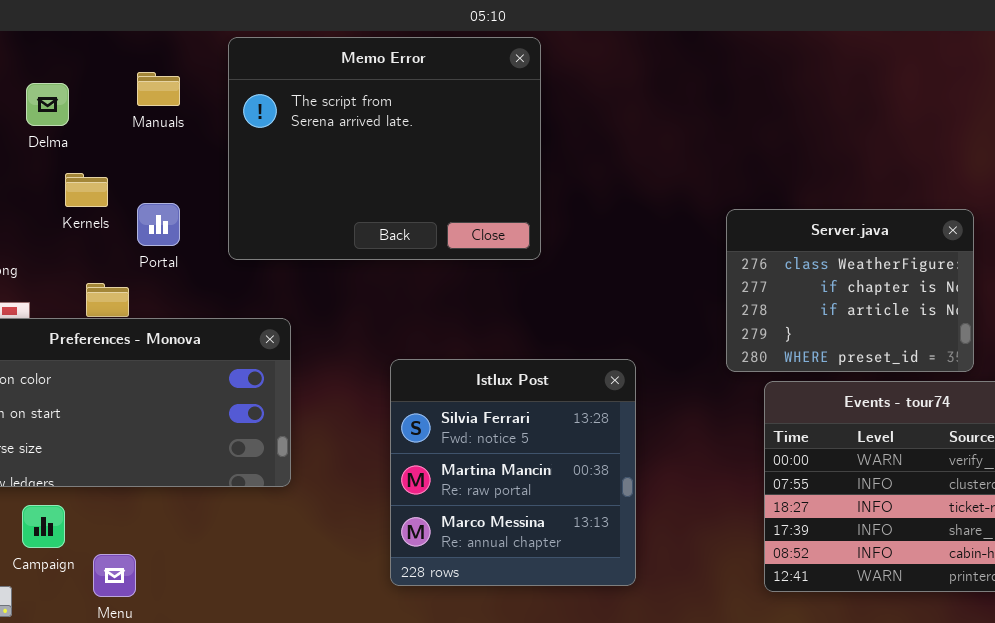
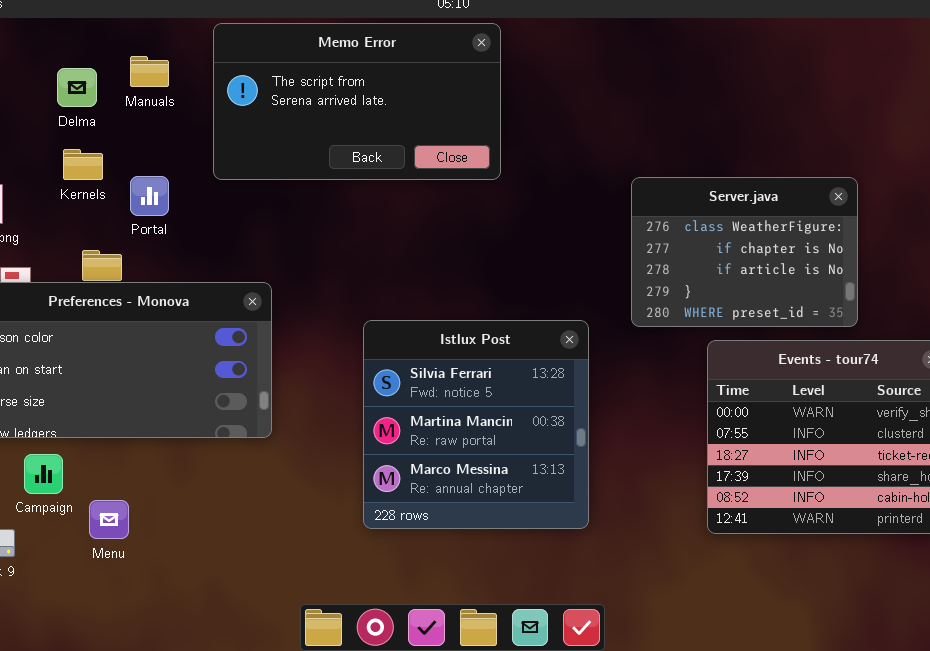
Memo Error: [228,37,541,260] -> [213,23,501,180], resized
Delma: [26,83,69,126] -> [57,68,97,107], moved
Server.java: [726,209,974,372] -> [631,177,858,327], moved

